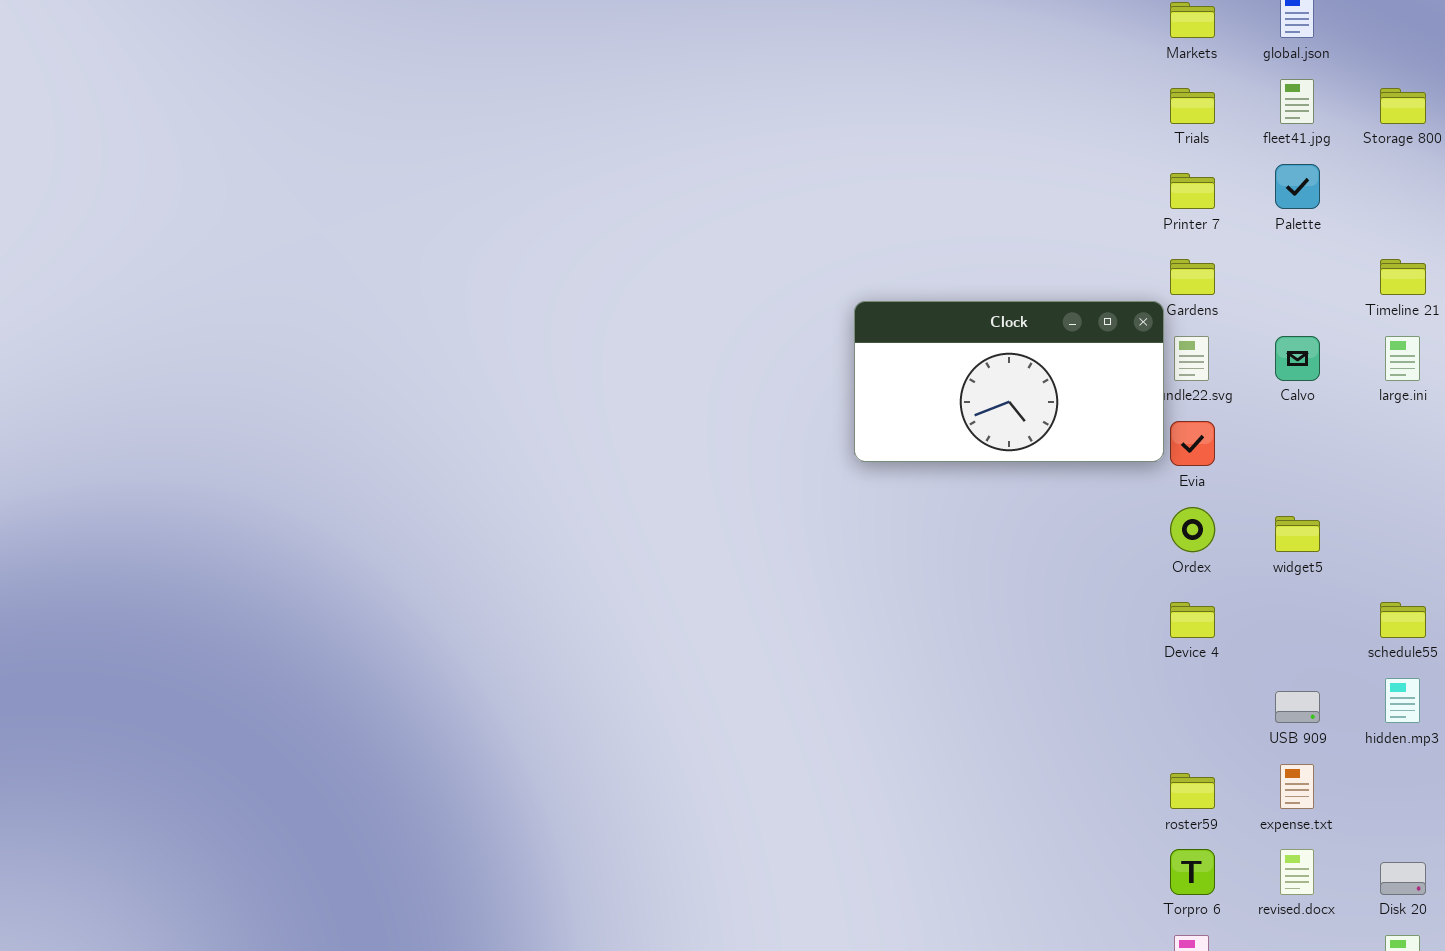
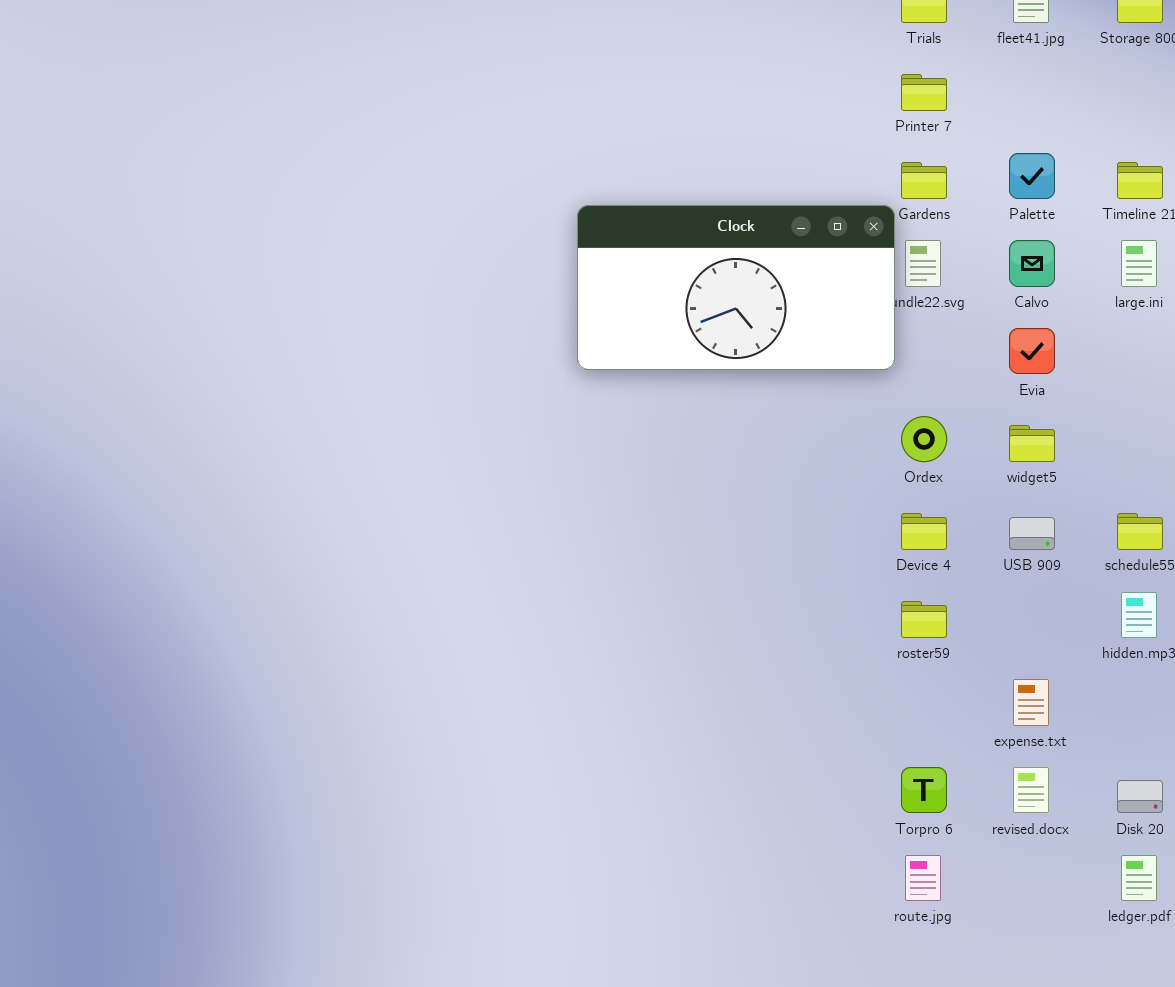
Palette: [1275,164,1320,209] -> [1009,153,1055,199], moved
Evia: [1170,421,1215,466] -> [1009,328,1055,374], moved
USB 909: [1275,691,1320,723] -> [1009,517,1055,550], moved
roster59: [1170,773,1215,809] -> [901,601,947,638], moved

